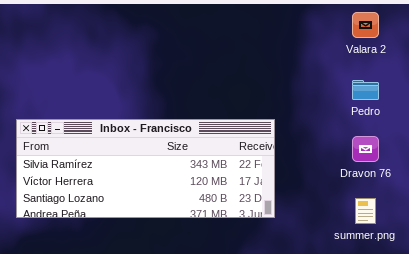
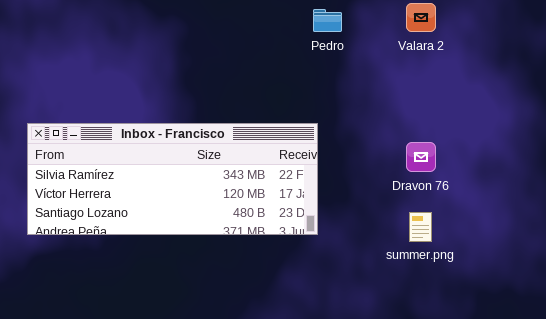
Pedro: [352,80,379,100] -> [313,9,342,32], moved

